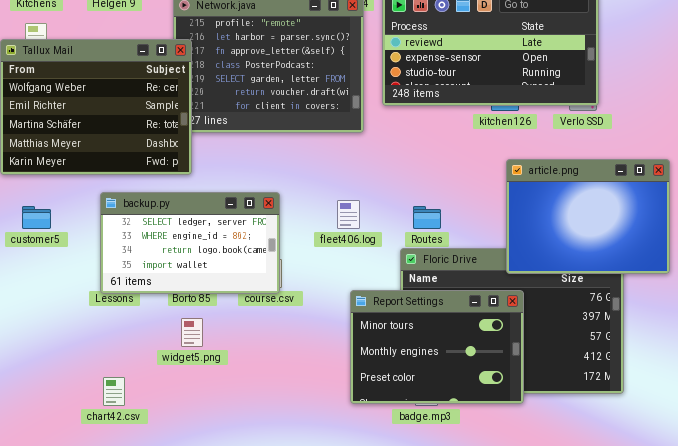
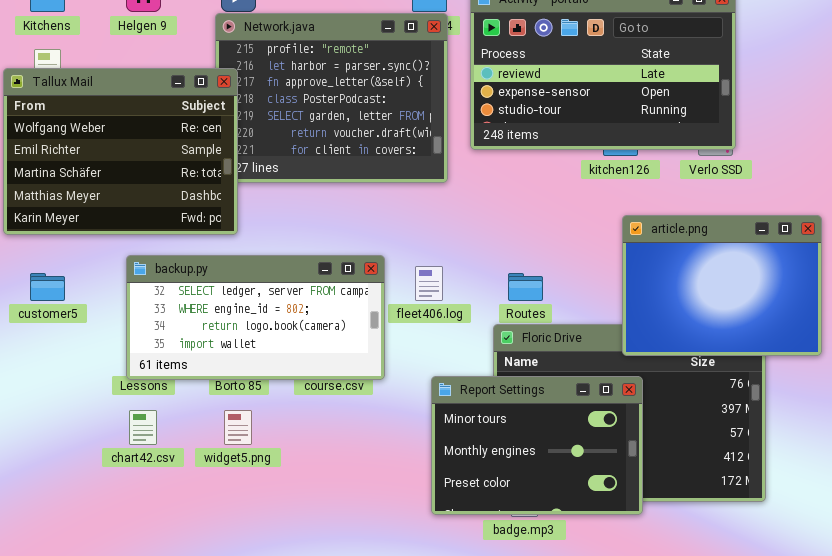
backup.py: [100,192,280,294] -> [126,255,385,380], resized
chart42.csv: [103,377,125,406] -> [129,410,157,445], moved

